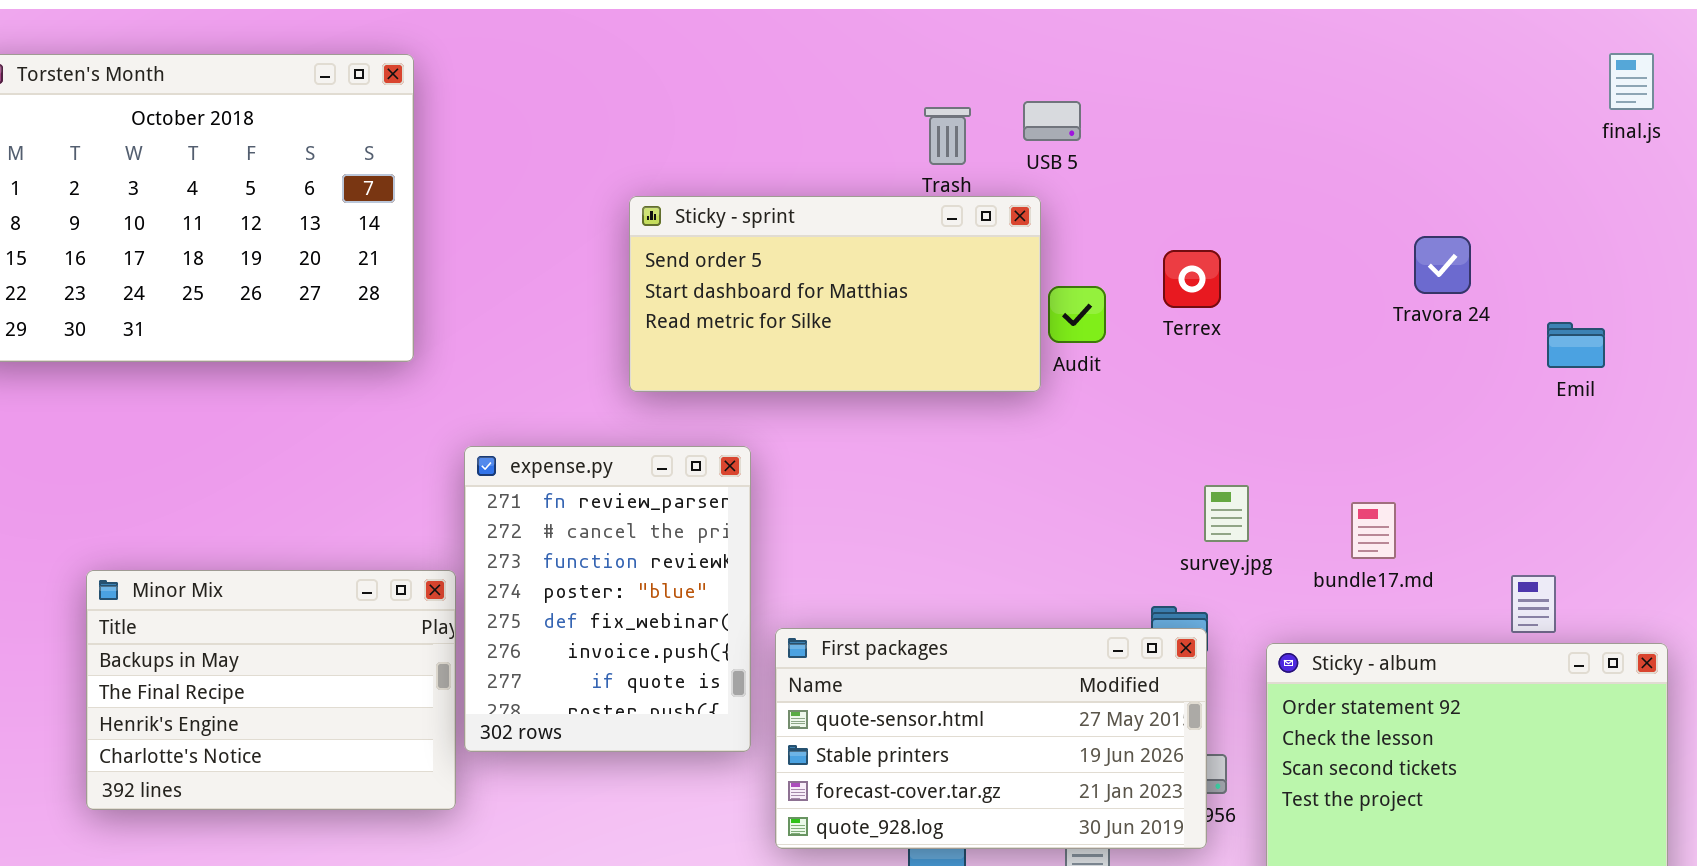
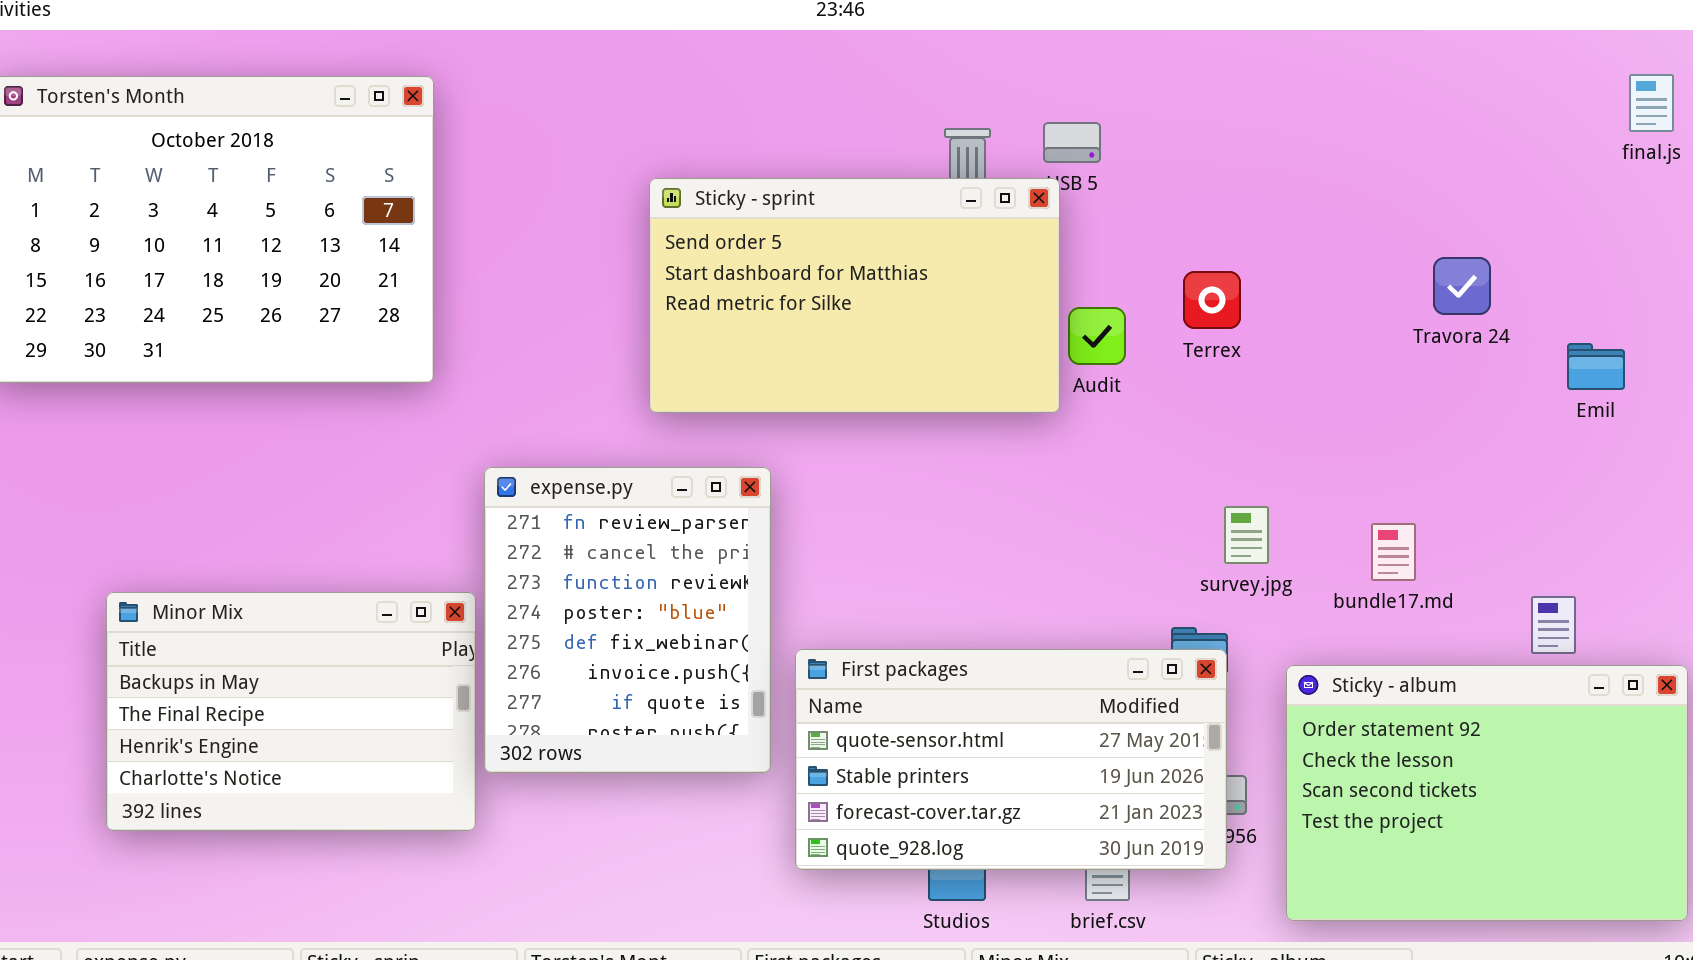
Sticky - sprint: [629,196,1041,392] -> [649,178,1060,413], resized

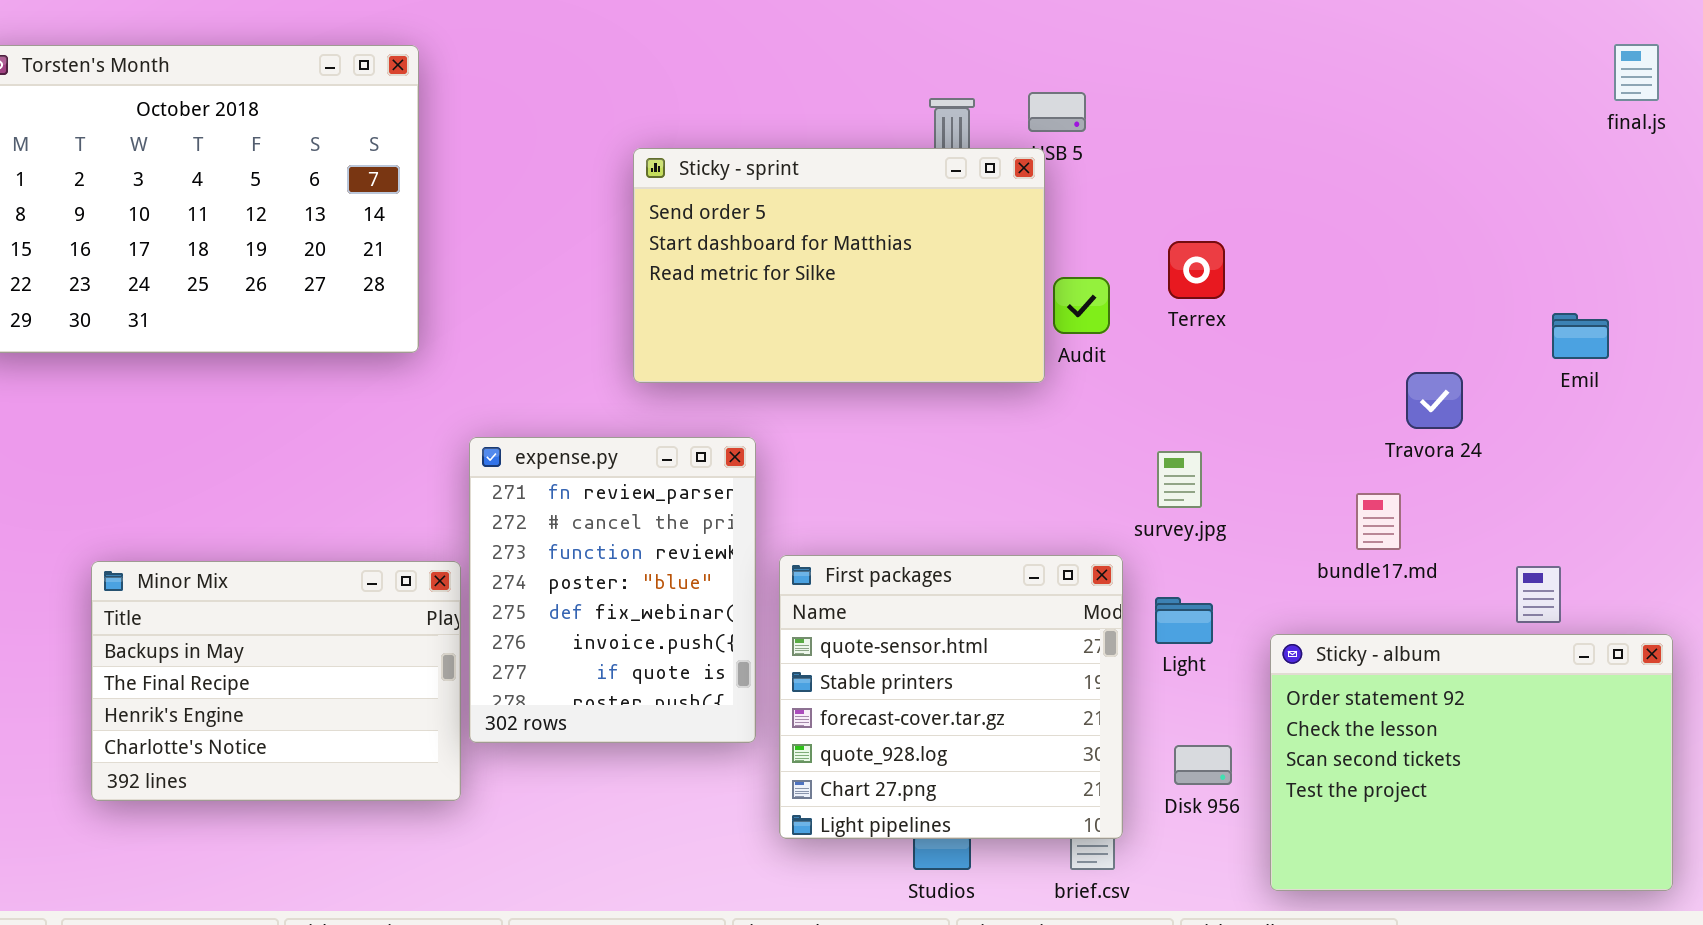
Travora 24: [1433,257,1491,315] -> [1406,372,1463,429], moved
survey.jpg: [1224,506,1269,564] -> [1157,451,1202,508], moved
First packages: [795,649,1227,870] -> [779,555,1123,839], resized

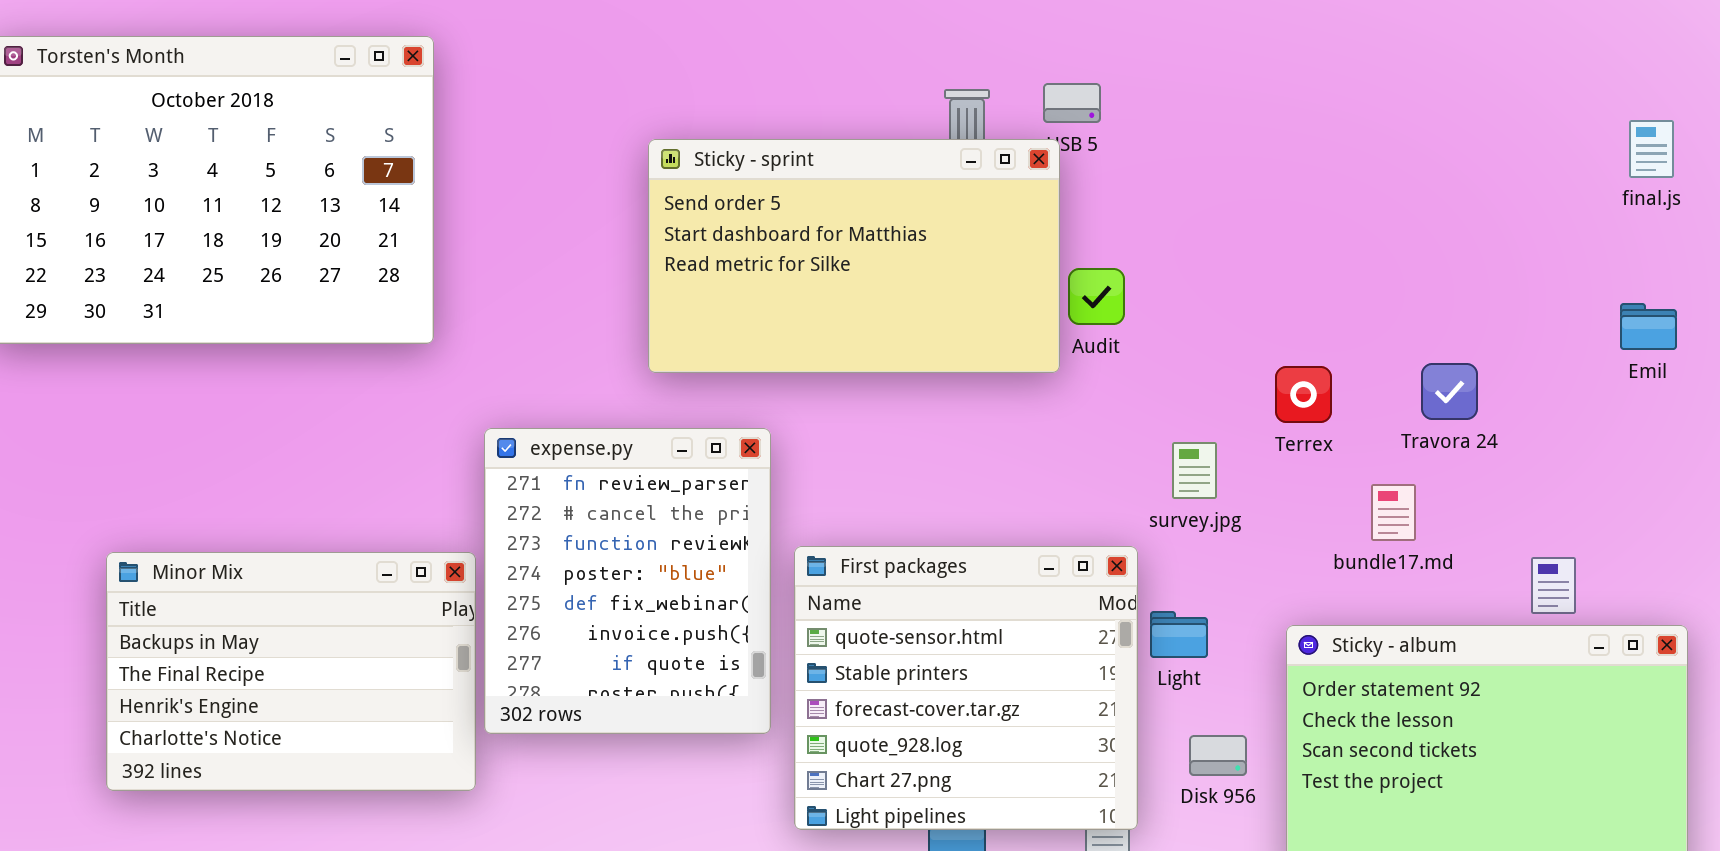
final.js: [1614,44,1659,101] -> [1629,120,1674,178], moved
Terrex: [1168,241,1225,299] -> [1275,366,1332,423], moved
Emil: [1552,313,1609,359] -> [1620,303,1677,350], moved
Light: [1155,597,1213,644] -> [1150,611,1208,658], moved

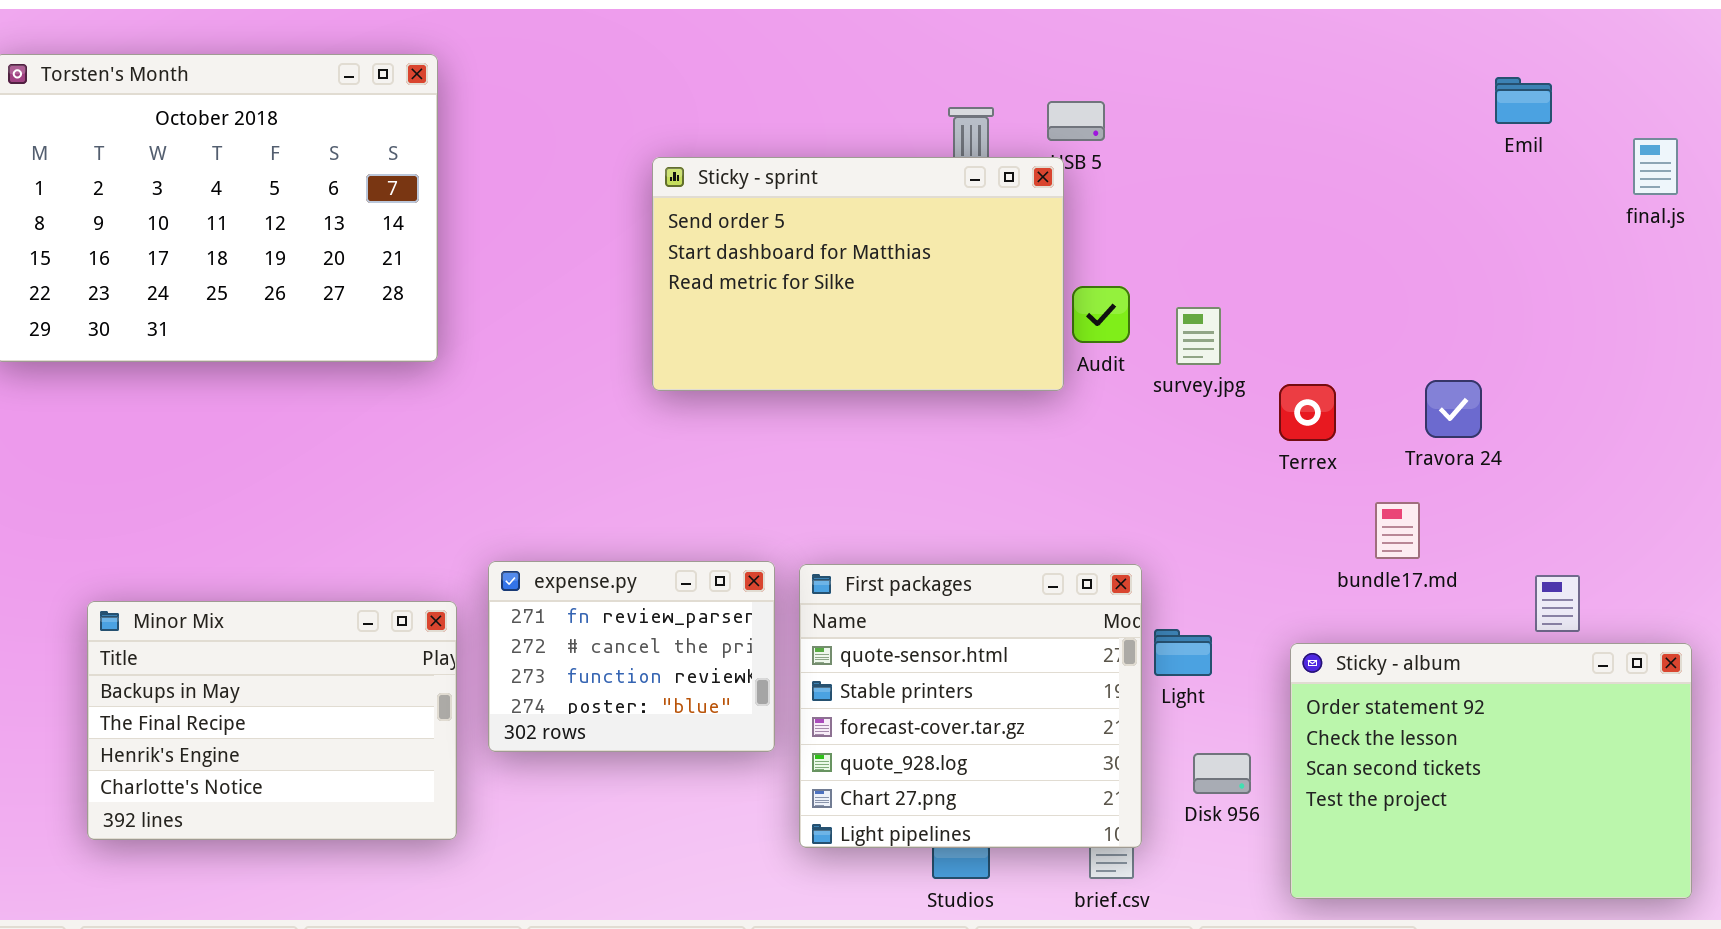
Emil: [1620,303,1677,350] -> [1495,77,1552,124], moved
expense.py: [484,428,771,734] -> [488,561,775,752], resized
survey.jpg: [1172,442,1217,499] -> [1176,307,1221,365], moved
Minor Mix: [106,552,476,791] -> [87,601,457,840], moved

